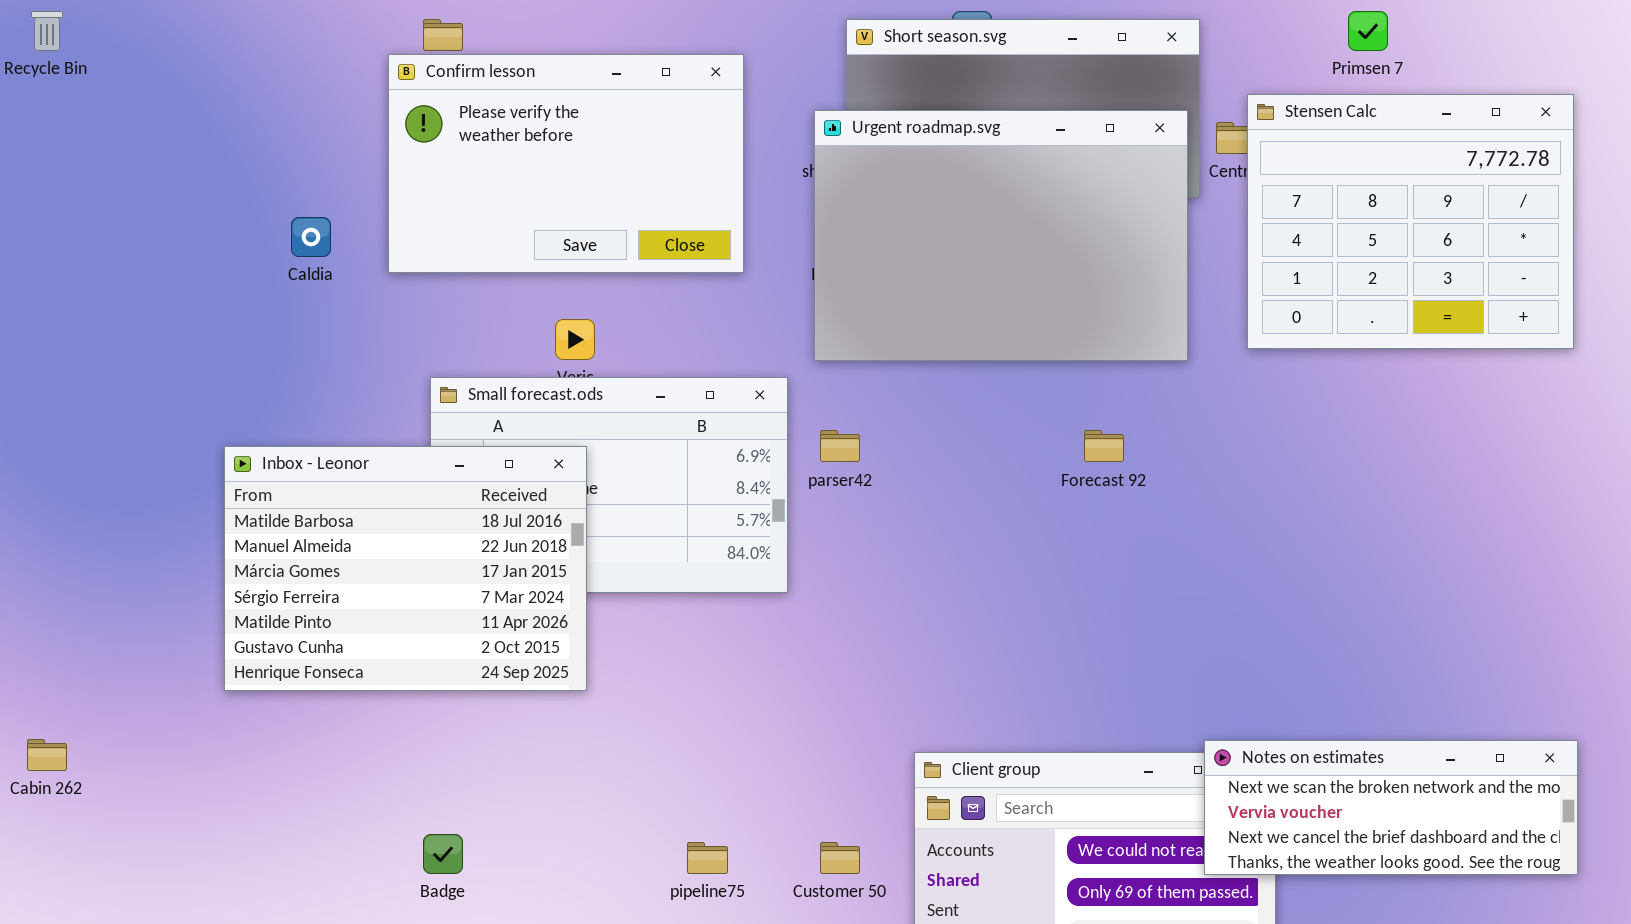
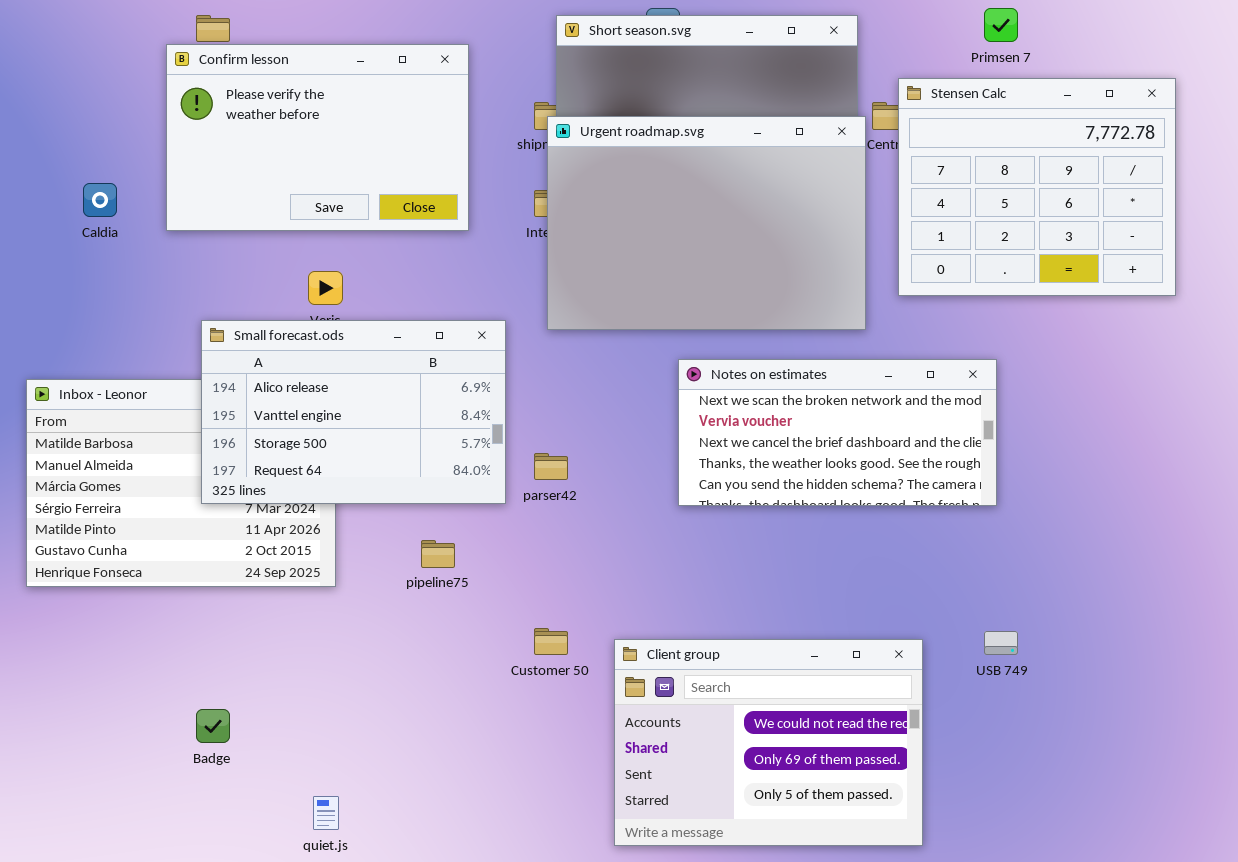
Urgent roadmap.svg: [814,110,1188,361] -> [547,116,866,330], moved
Small forecast.ods: [430,377,788,593] -> [201,320,506,504], raised
parser42: [820,430,860,462] -> [534,453,568,480], moved
Notes on estimates: [1204,740,1578,875] -> [678,359,997,506], moved, resized
pipeline75: [687,842,728,874] -> [421,540,455,568], moved
Customer 50: [820,842,860,874] -> [534,628,568,655], moved

